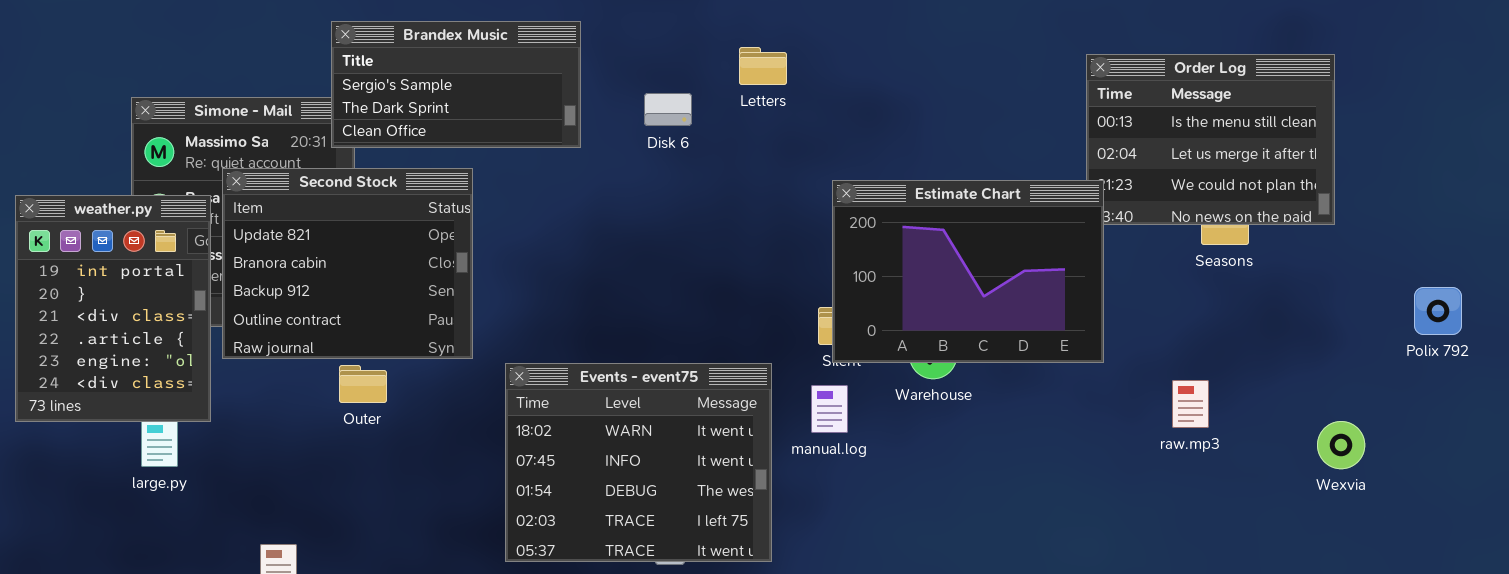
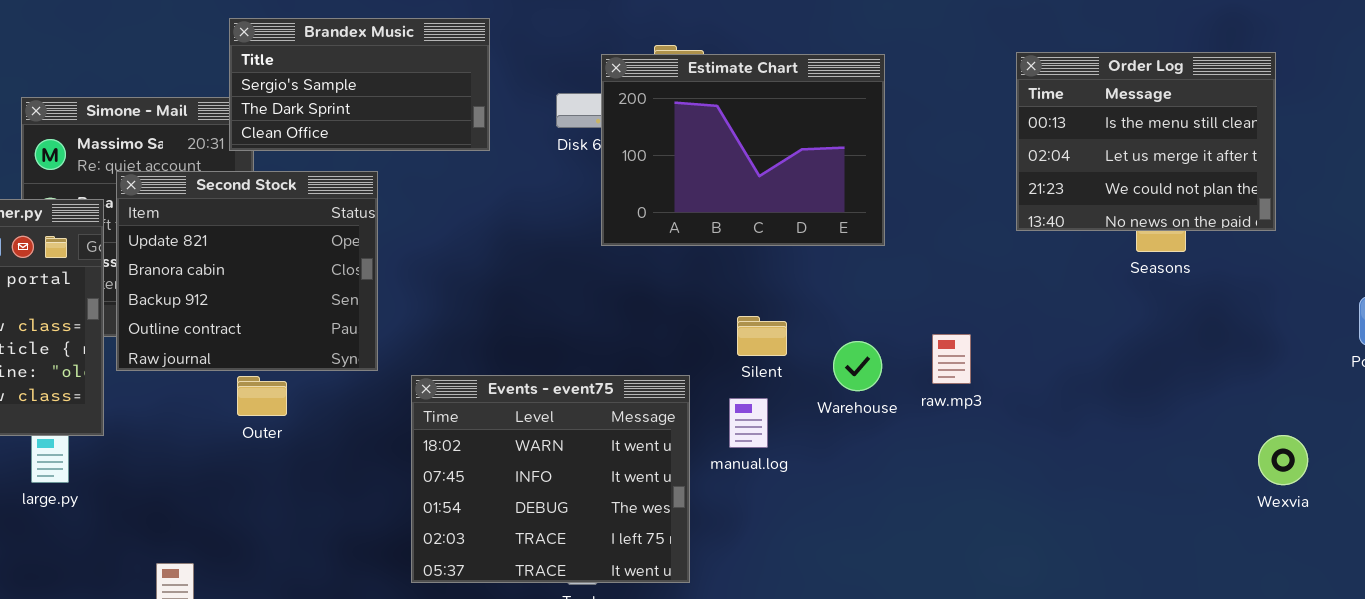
Estimate Chart: [832,180,1104,363] -> [601,54,885,246], moved
raw.mp3: [1172,380,1209,428] -> [932,334,971,384], moved

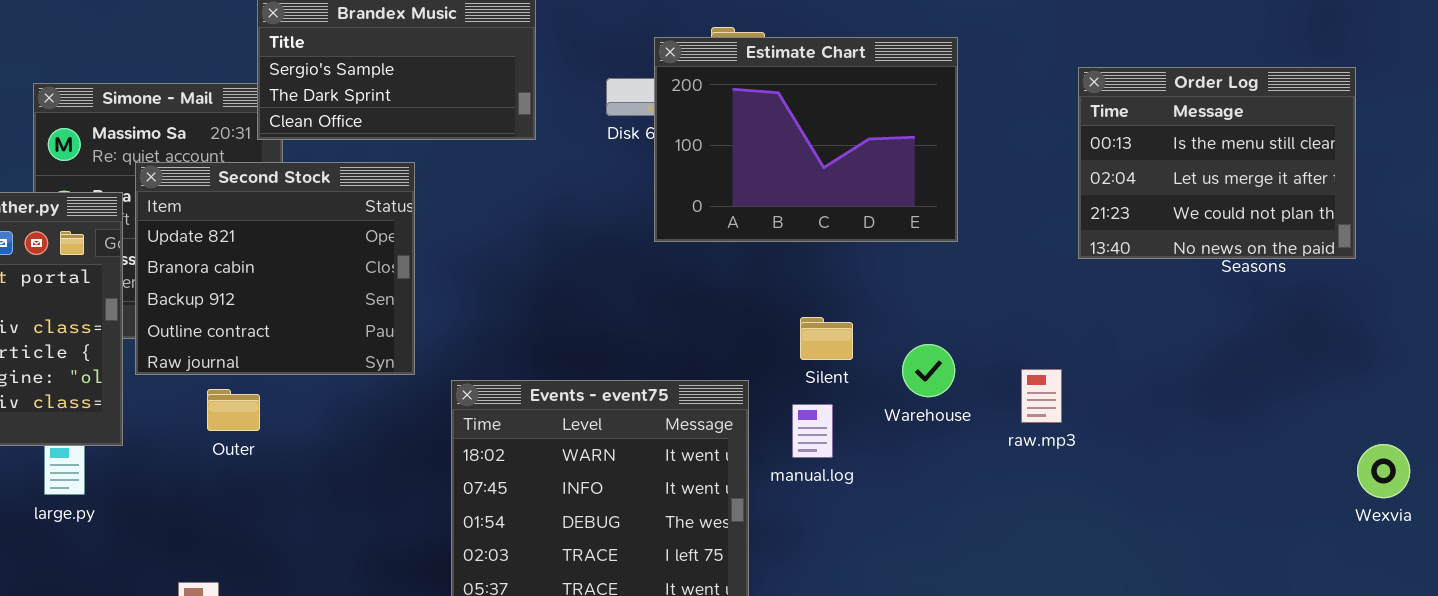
Order Log: [1016,52,1276,231] -> [1078,67,1356,259], moved
raw.mp3: [932,334,971,384] -> [1021,369,1062,423], moved
Outer: [237,376,287,416] -> [207,389,260,431], moved

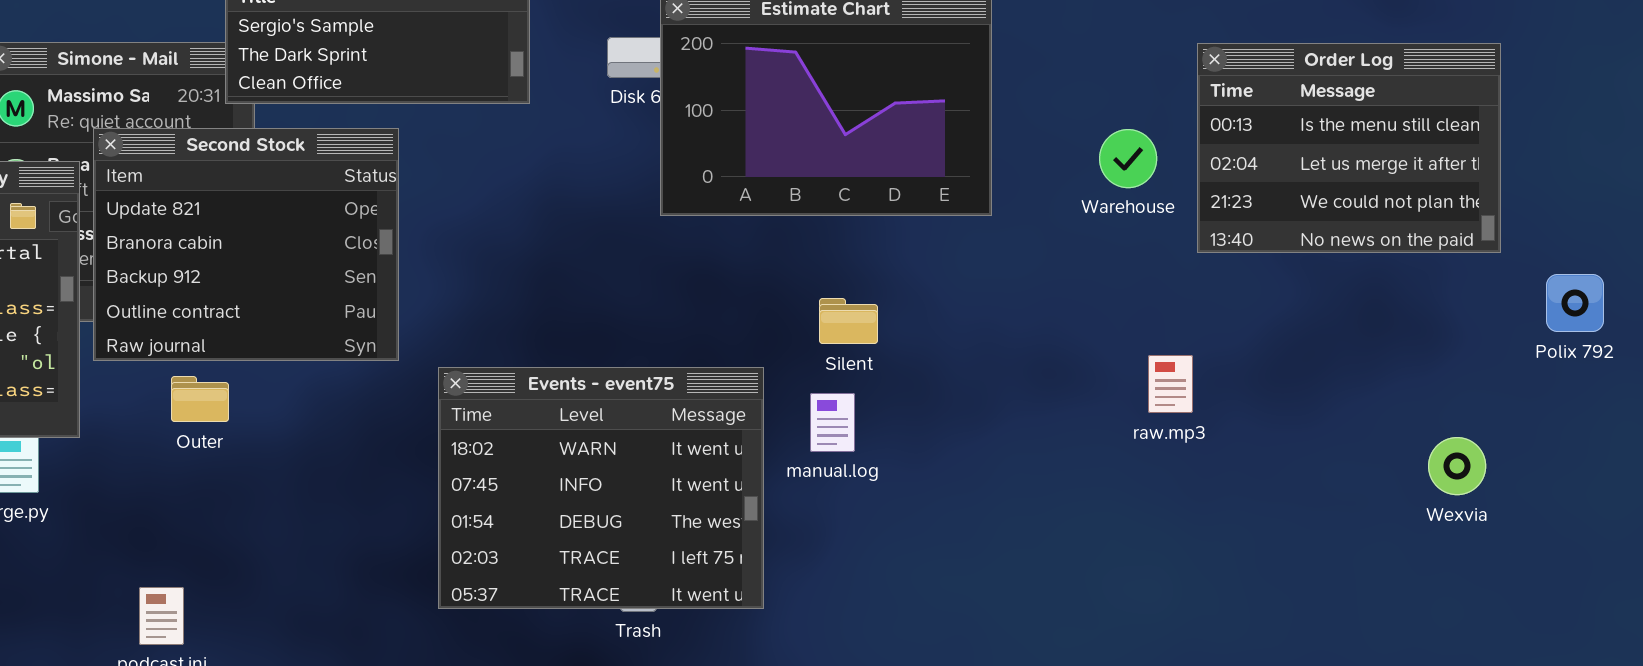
Order Log: [1078,67,1356,259] -> [1197,43,1501,253], moved
Warehouse: [902,344,955,397] -> [1099,129,1157,188], moved
raw.mp3: [1021,369,1062,423] -> [1148,355,1193,413], moved

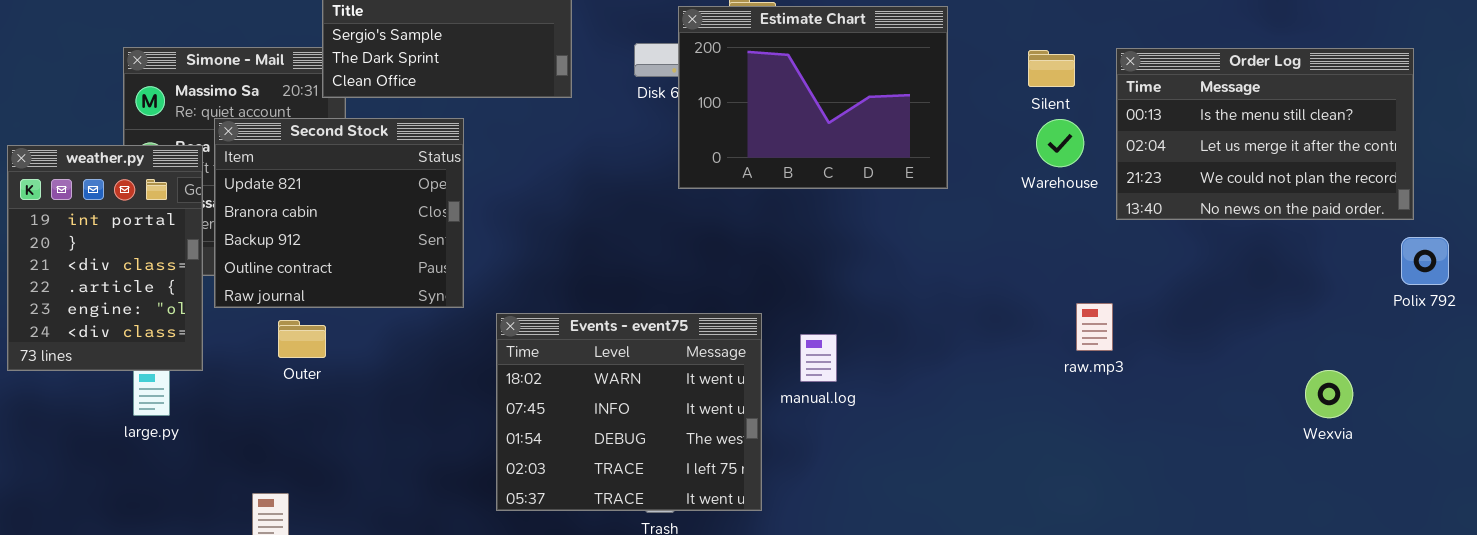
Order Log: [1197,43,1501,253] -> [1116,48,1414,220], resized
Silent: [819,298,878,344] -> [1028,50,1075,87], moved

